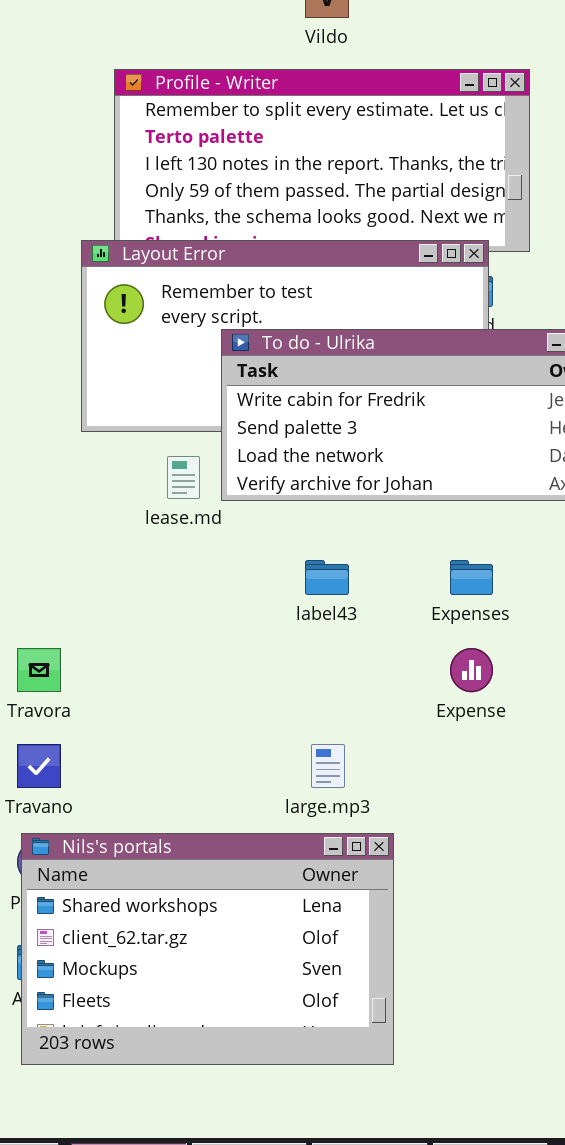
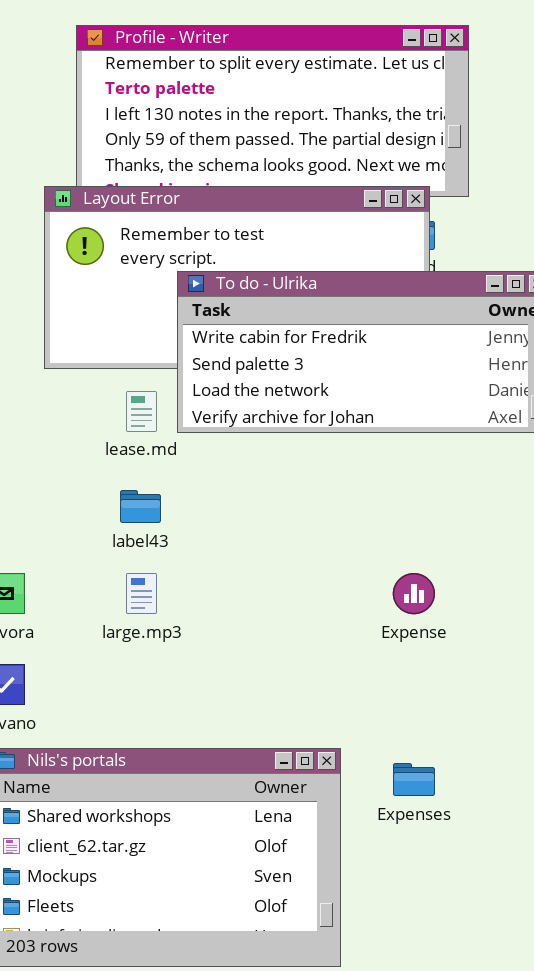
label43: [305,560,349,595] -> [120,490,161,523], moved
Expenses: [450,560,493,595] -> [393,763,435,796], moved
large.mp3: [311,744,345,788] -> [126,573,157,614], moved

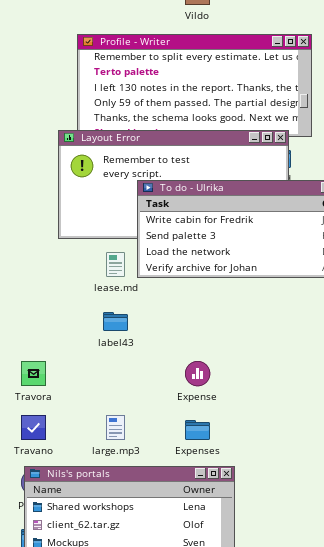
large.mp3: [126,573,157,614] -> [106,415,125,440], moved
Expense: [393,573,435,614] -> [185,361,210,386], moved
Expenses: [393,763,435,796] -> [185,420,210,440], moved

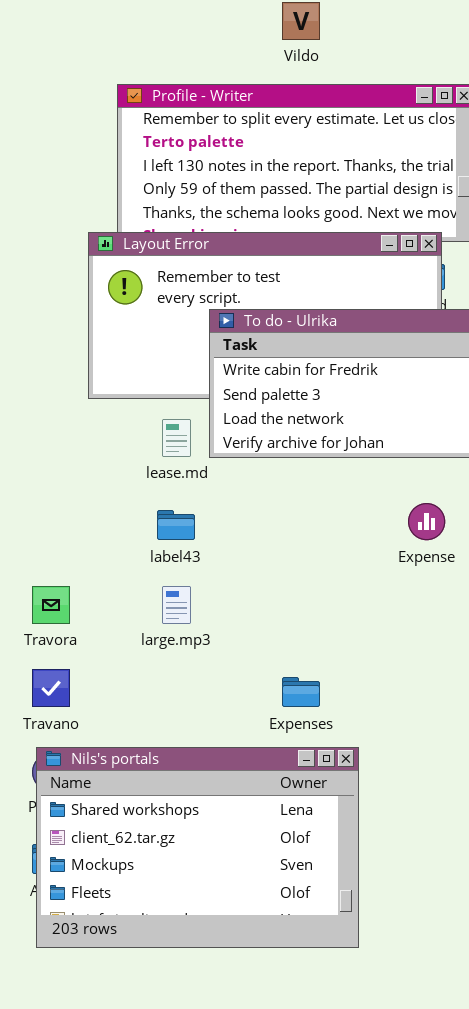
Expense: [185,361,210,386] -> [408,503,445,540], moved
large.mp3: [106,415,125,440] -> [162,586,191,624], moved

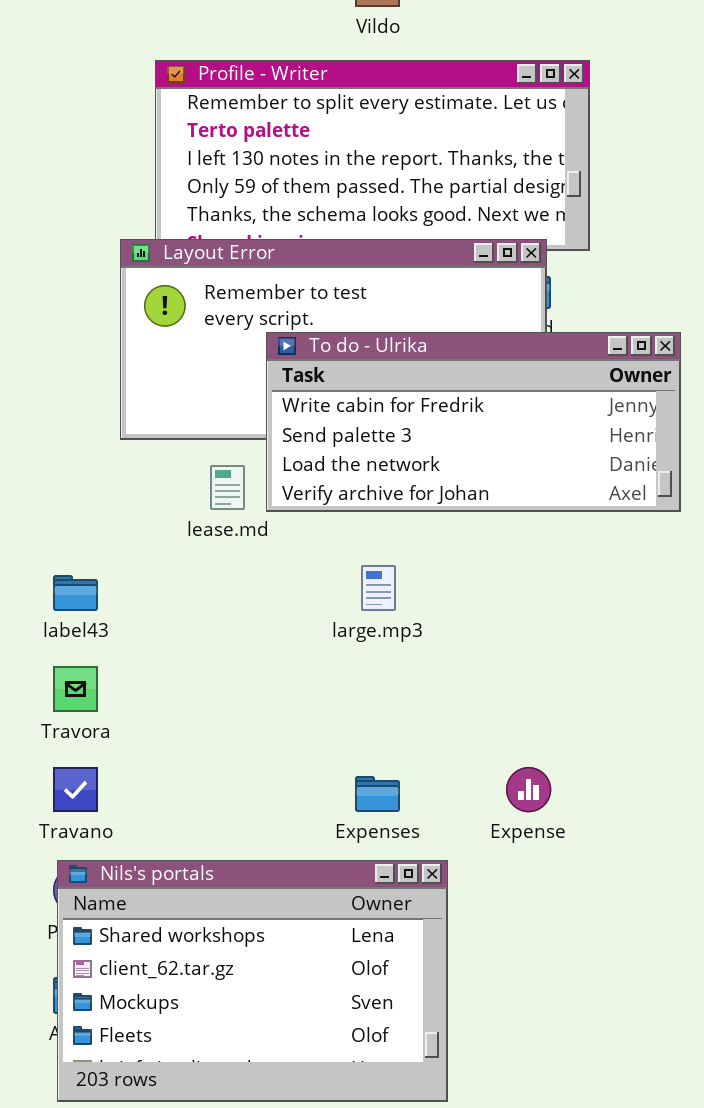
Expense: [408,503,445,540] -> [506,767,551,812], moved
label43: [157,510,195,540] -> [53,575,98,611], moved
large.mp3: [162,586,191,624] -> [361,565,396,611], moved

